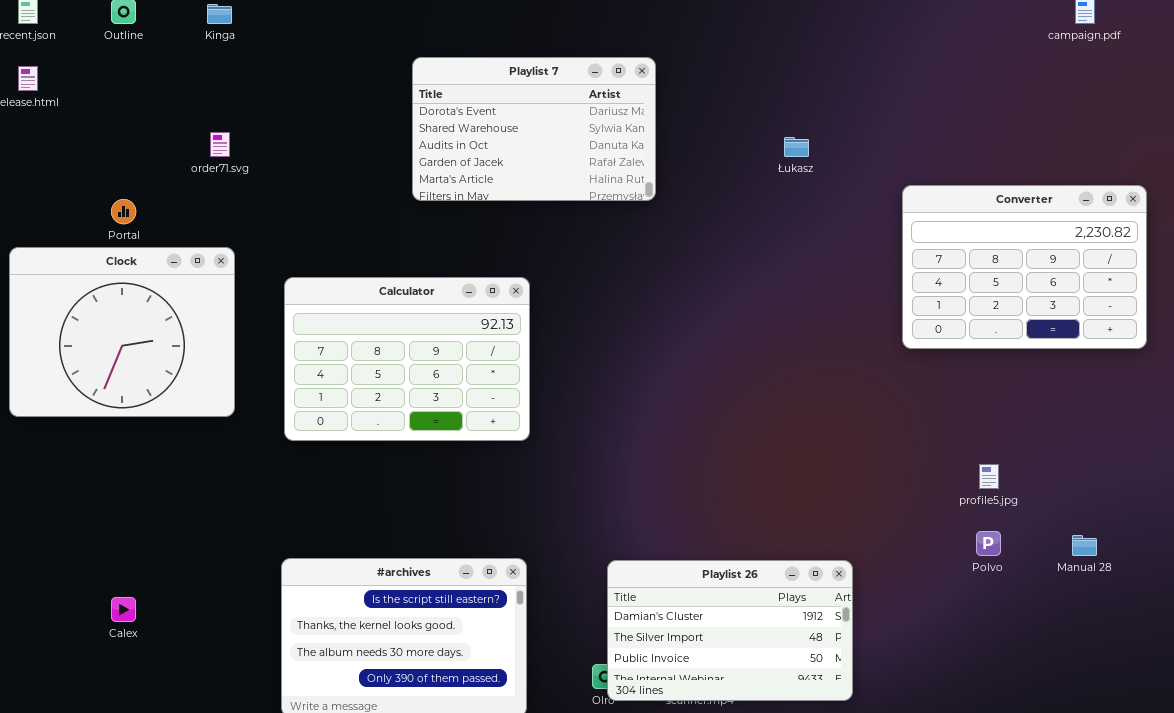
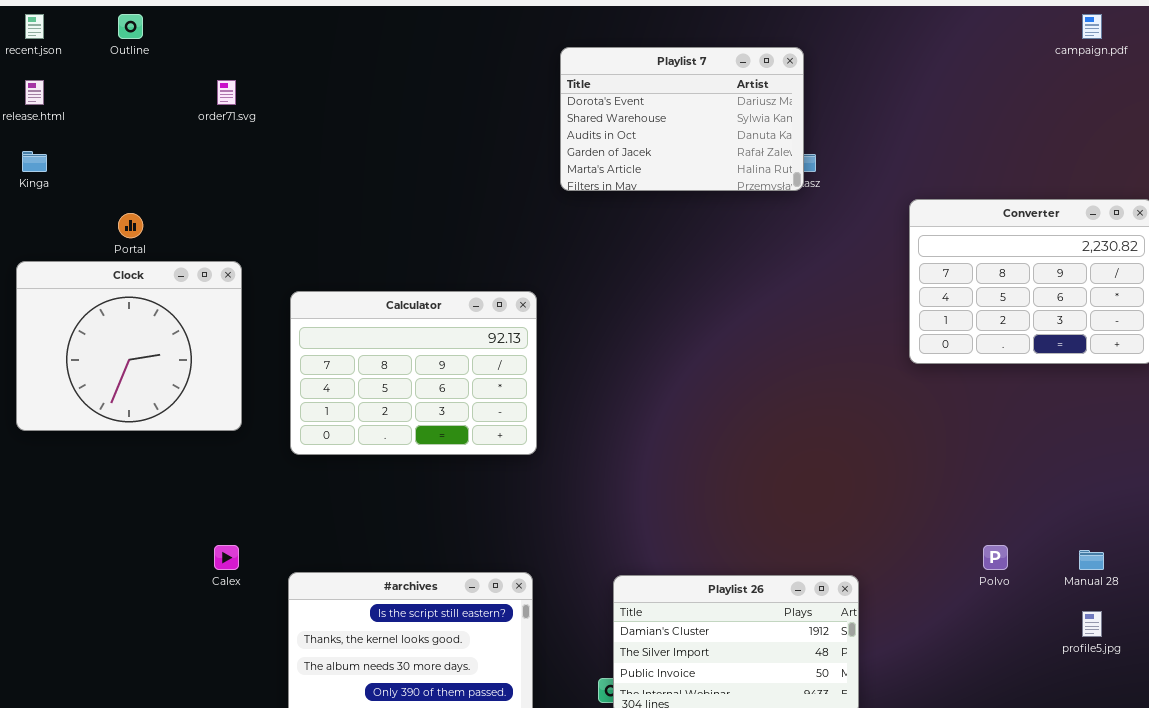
Kinga: [207,4,232,24] -> [22,151,47,172], moved
Playlist 7: [412,57,656,201] -> [560,47,804,191], moved
order71.svg: [210,132,230,157] -> [217,80,236,105], moved
profile5.jpg: [979,464,999,489] -> [1082,611,1102,637], moved
Calex: [111,597,136,622] -> [214,545,239,570], moved

